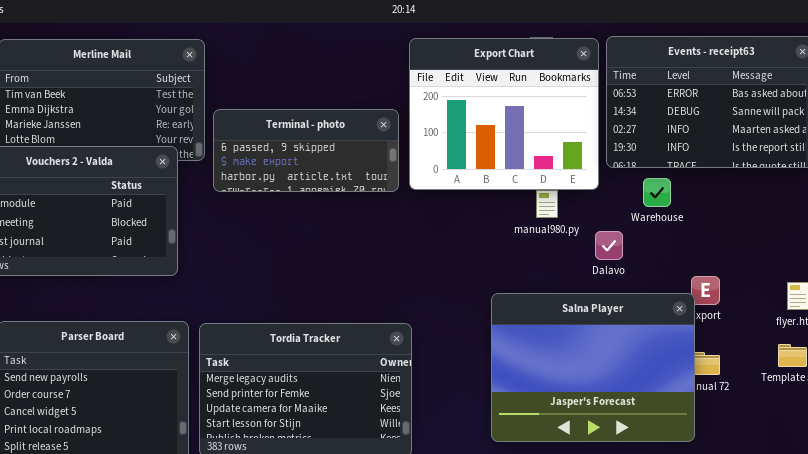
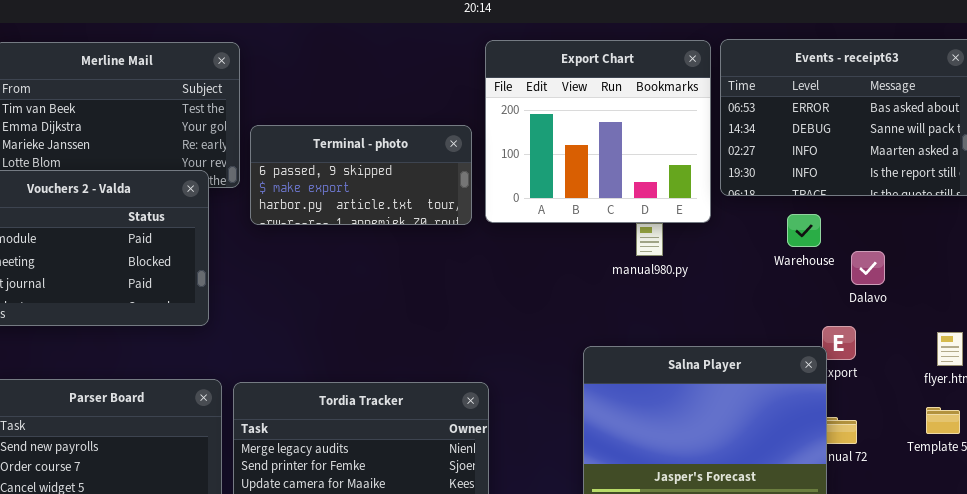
Warehouse: [643,178,671,207] -> [787,214,821,247], moved
Dalavo: [595,231,623,260] -> [851,251,885,285], moved

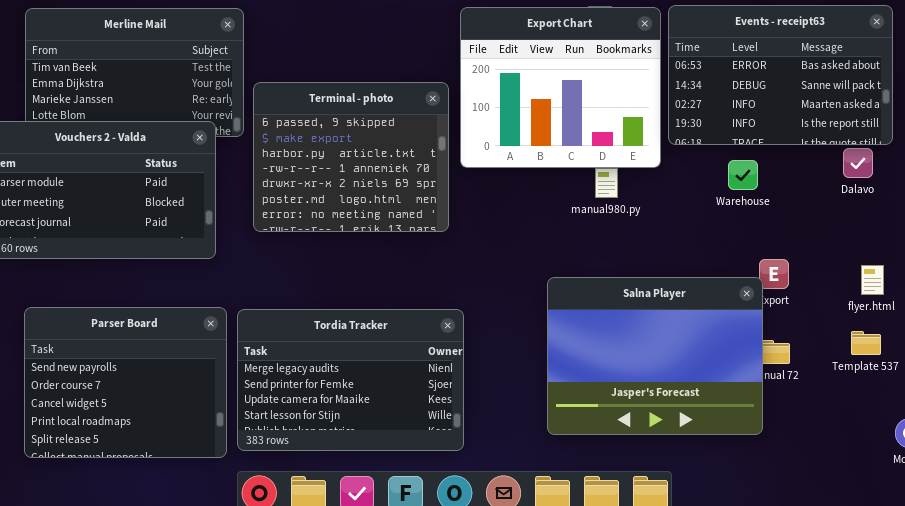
Terminal - photo: [250,125,472,225] -> [253,82,449,232], resized
Dalavo: [851,251,885,285] -> [843,148,873,178], moved

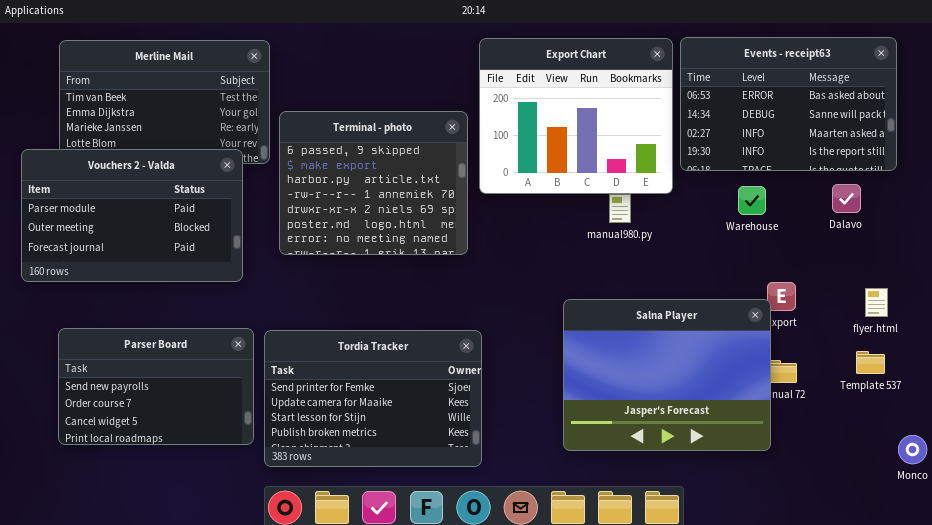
Dalavo: [843,148,873,178] -> [832,184,861,213], moved
Parser Board: [24,307,227,458] -> [58,328,254,445], resized
Tordia Tracker: [237,309,464,451] -> [264,330,482,467], scrolled down 1 row

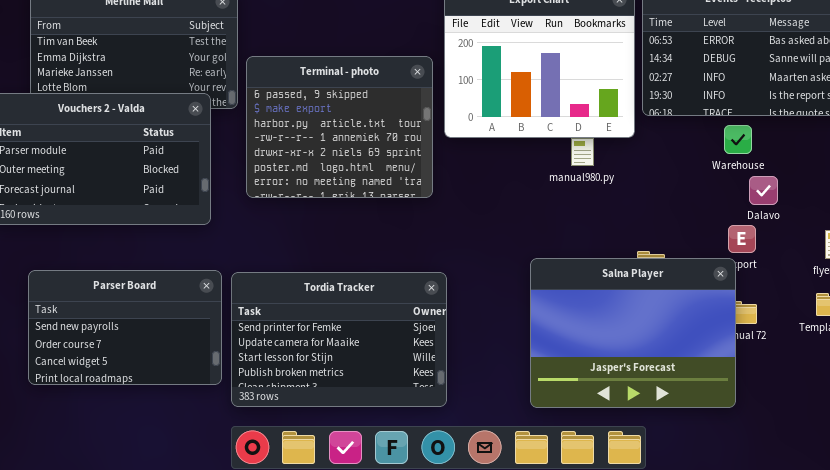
Dalavo: [832,184,861,213] -> [749,176,778,205], moved
Warehouse: [738,186,766,215] -> [724,125,752,154], moved
Salna Player: [563,299,771,451] -> [530,258,736,408], moved

